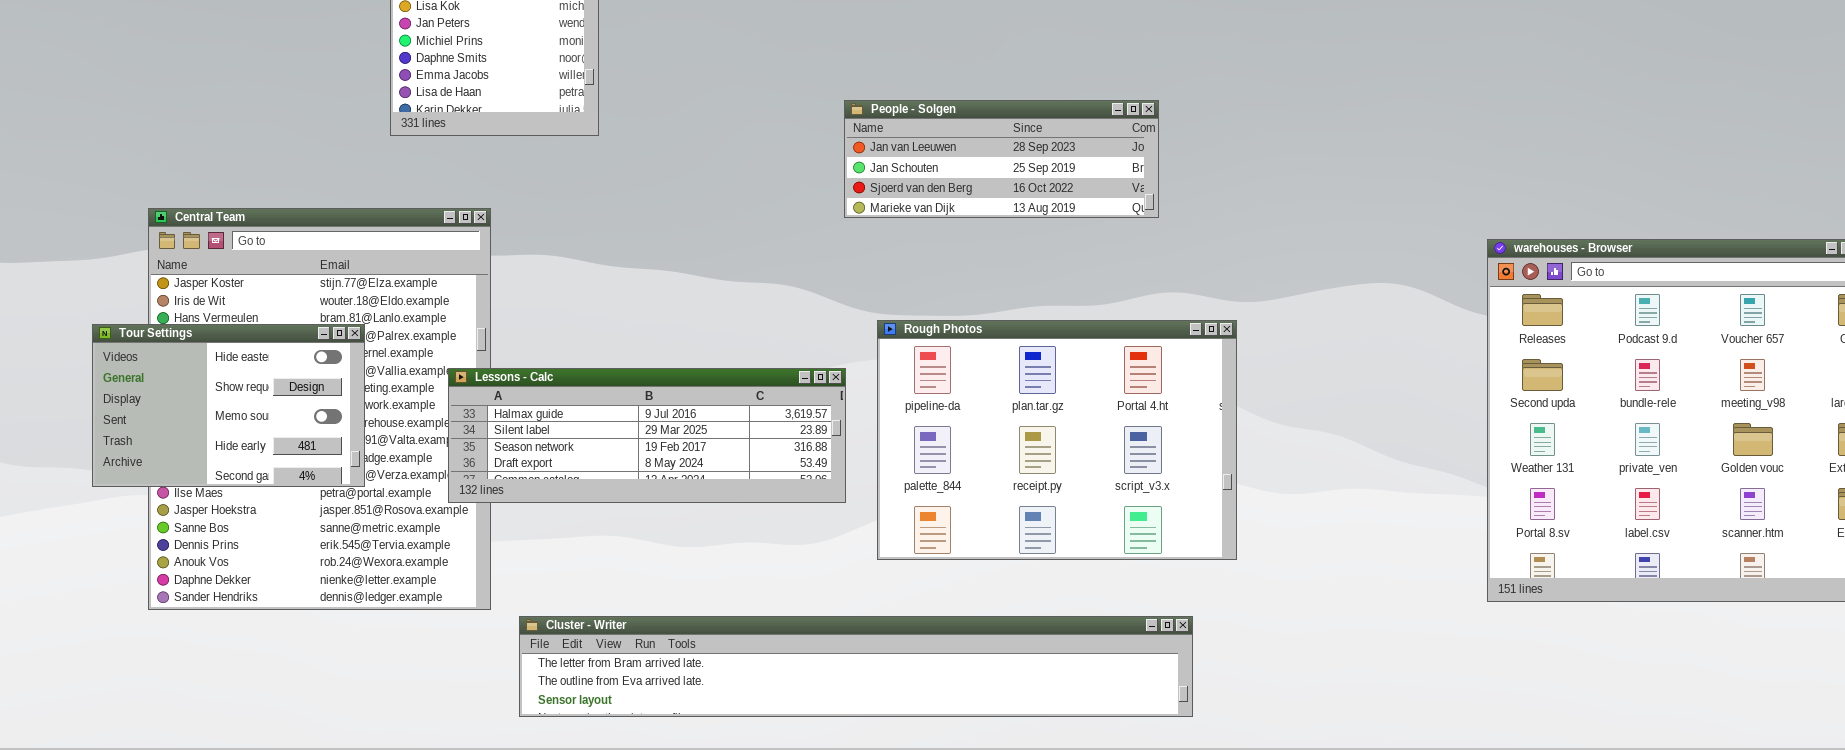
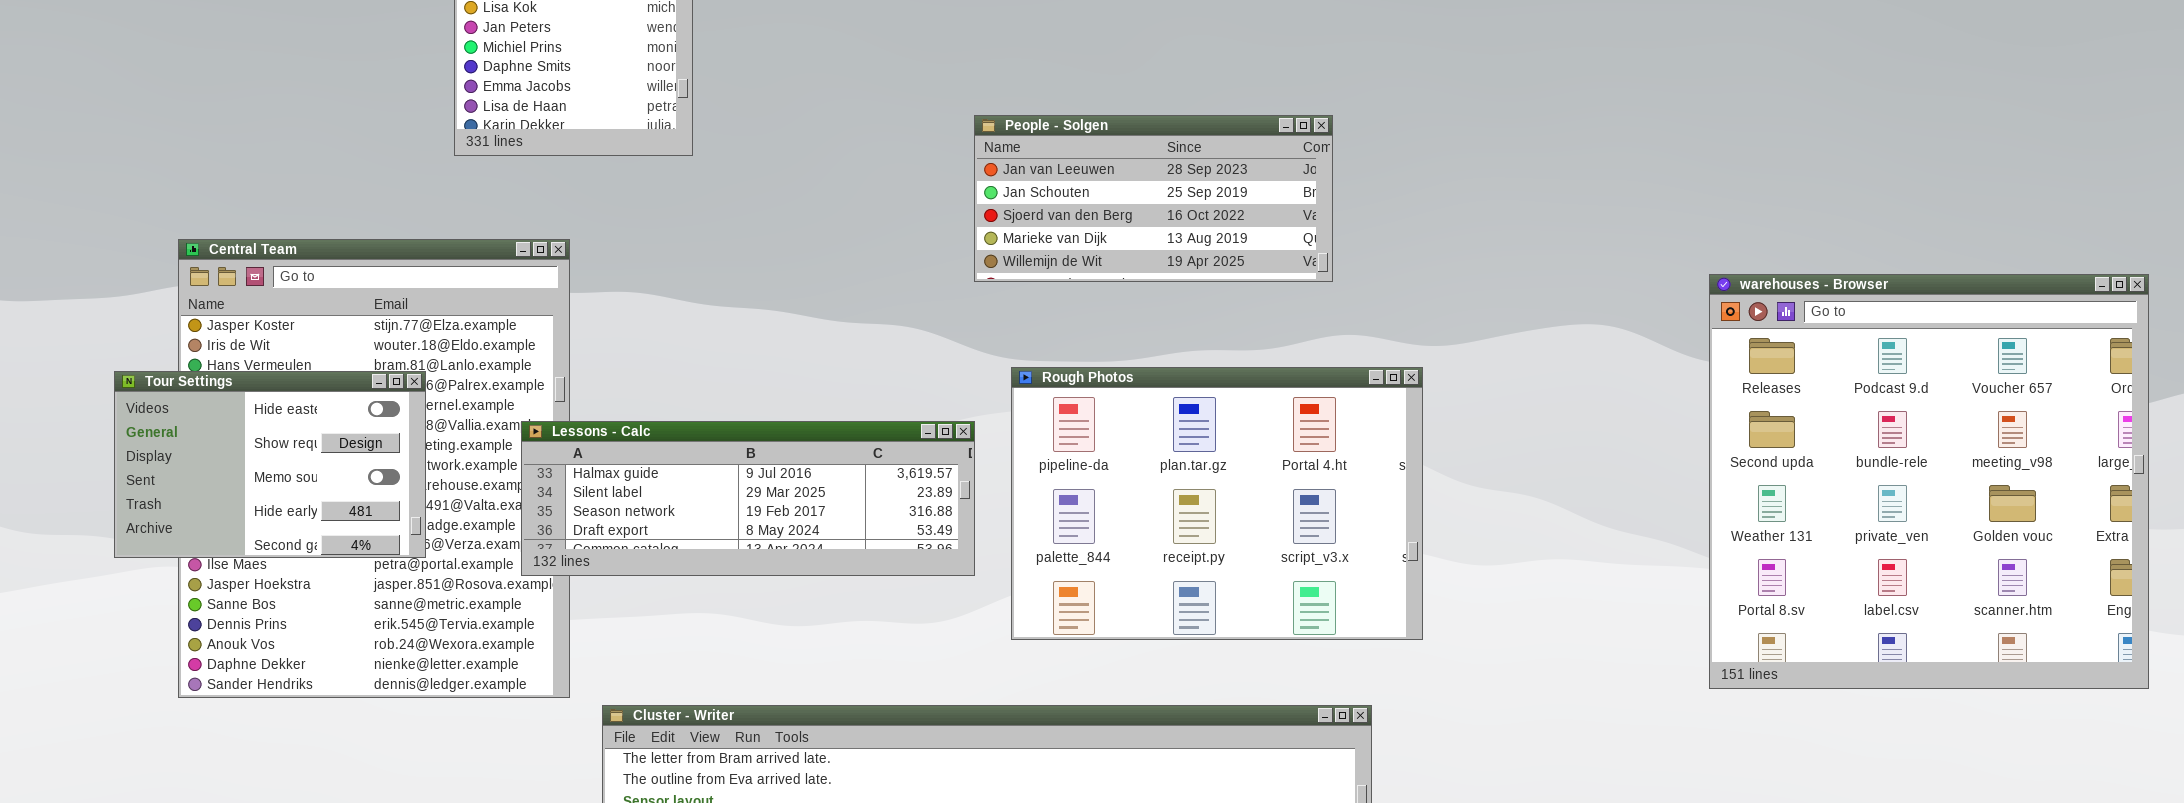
People - Solgen: [844,100,1159,218] -> [974,115,1333,282], resized

